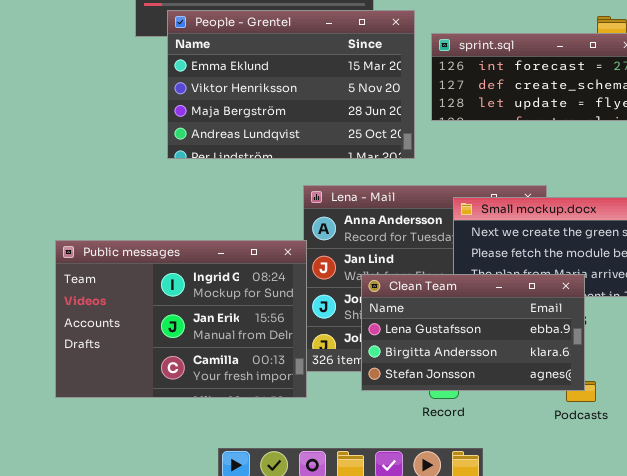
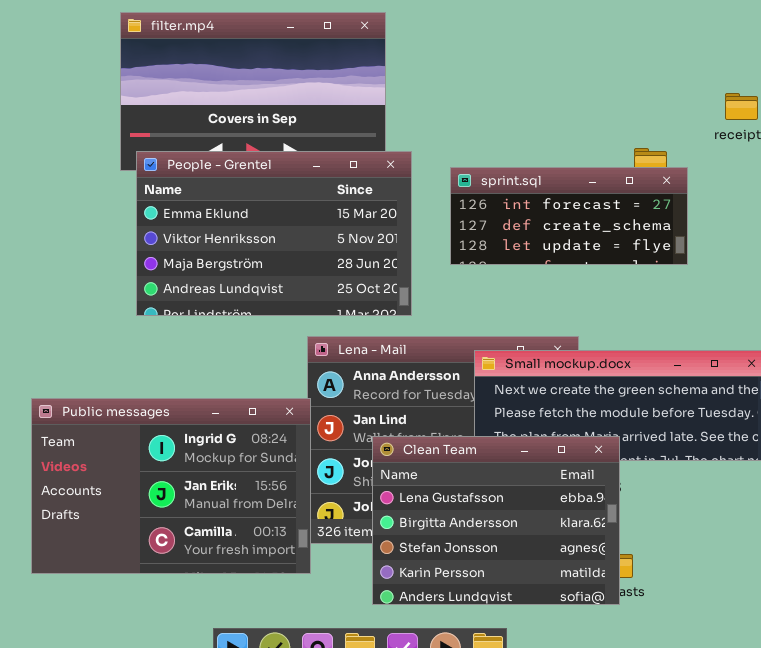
People - Grentel: [167,10,415,159] -> [136,151,412,316], moved
Clean Team: [361,274,585,391] -> [372,436,620,605], resized

